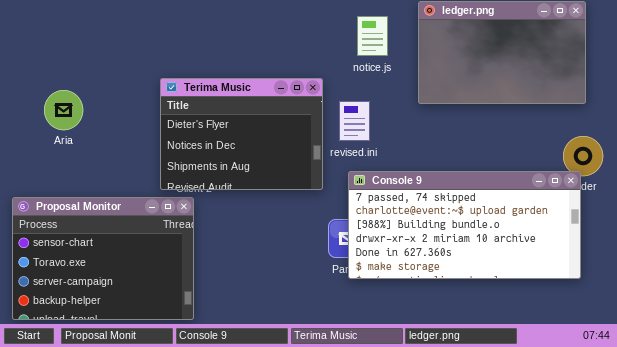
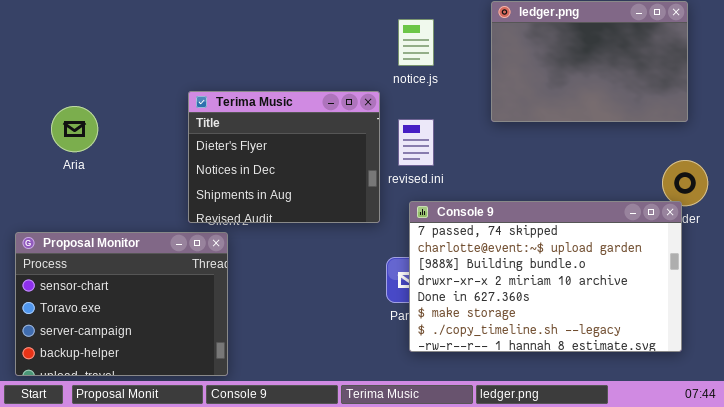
notice.js: [357,16,388,56] -> [398,19,434,66], moved
Console 9: [348,171,581,279] -> [409,201,682,352], resized

